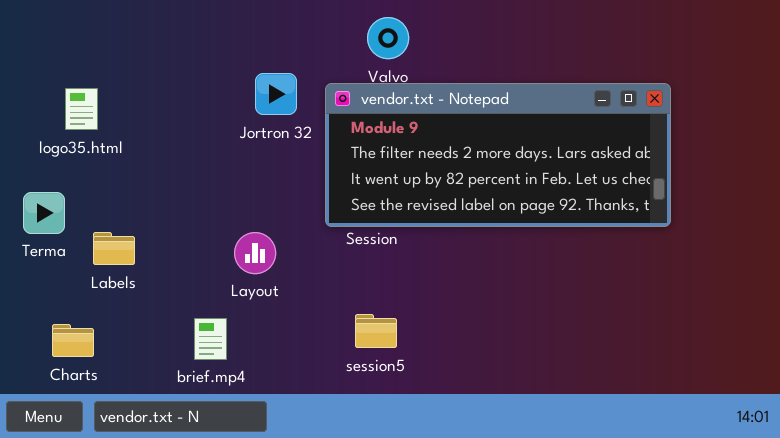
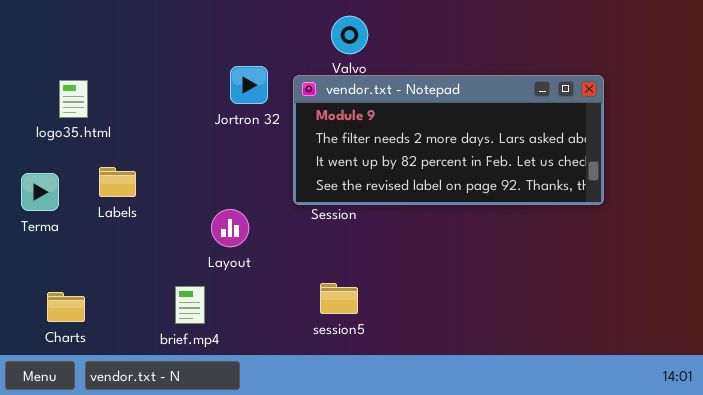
Labels: [93,232,135,265] -> [99,167,136,197], moved

